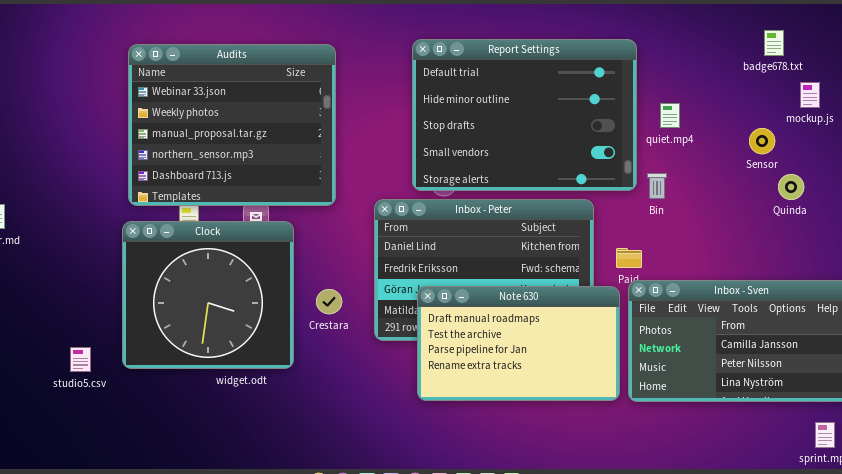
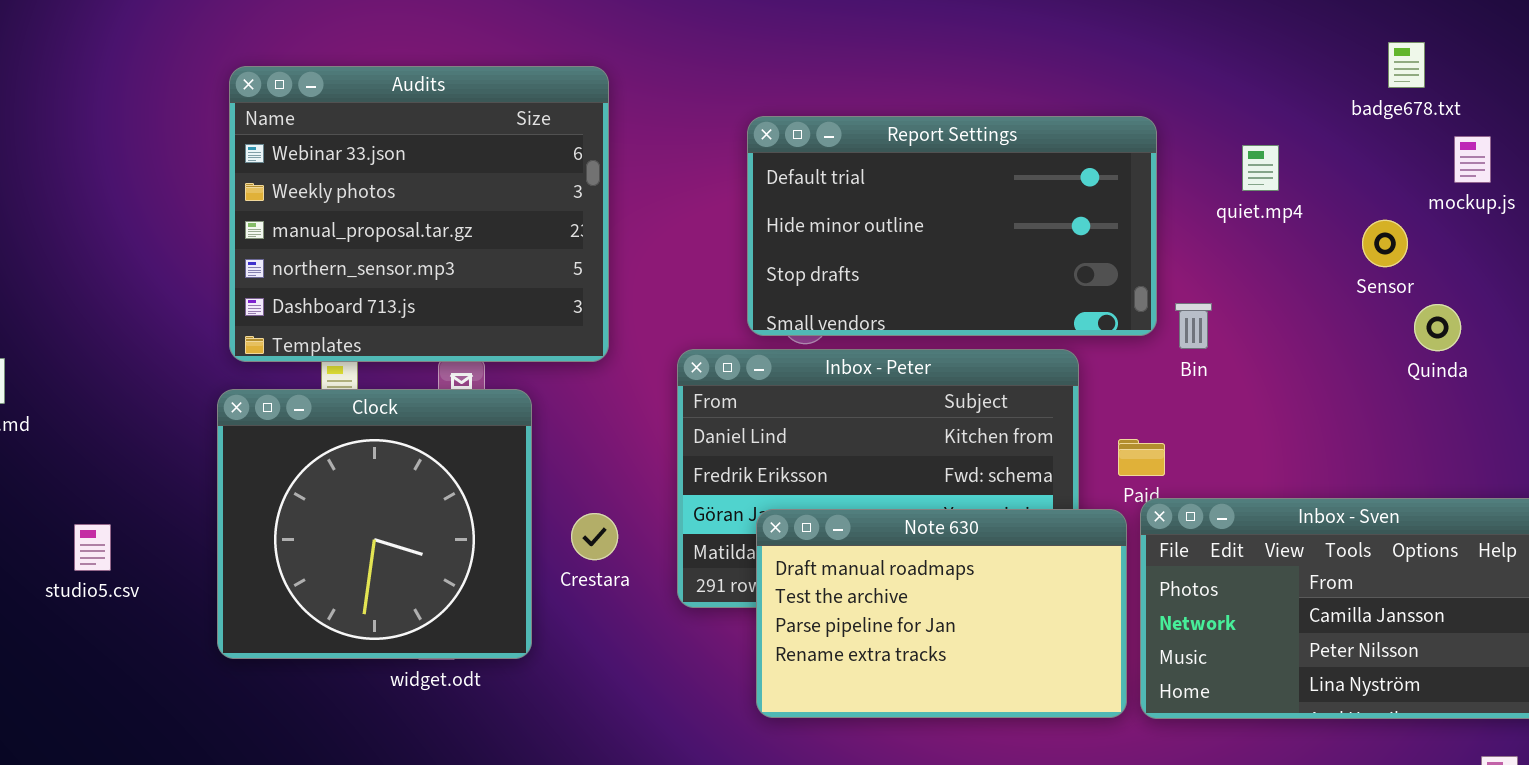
Report Settings: [412,39,637,191] -> [747,116,1157,336], resized
quiet.mp4: [660,103,680,128] -> [1242,145,1279,191], moved
studio5.csv: [70,347,91,372] -> [74,524,111,571], moved

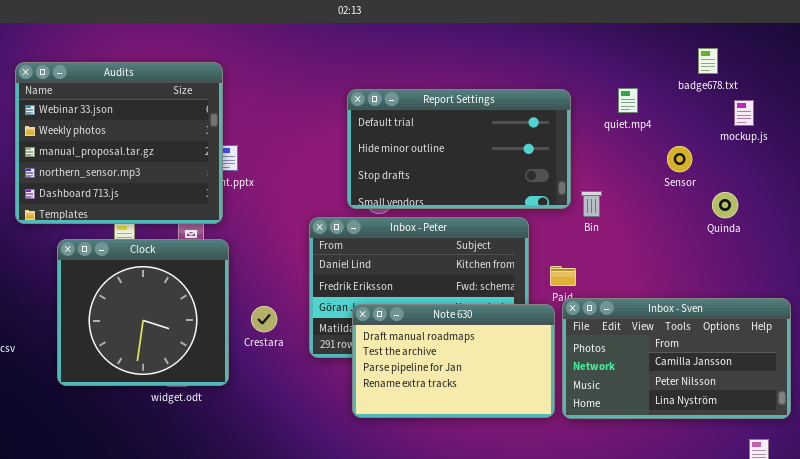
Audits: [229,66,609,362] -> [15,62,223,224], moved
quiet.mp4: [1242,145,1279,191] -> [618,88,638,113], moved
Sensor: [1362,220,1408,267] -> [667,146,692,172], moved

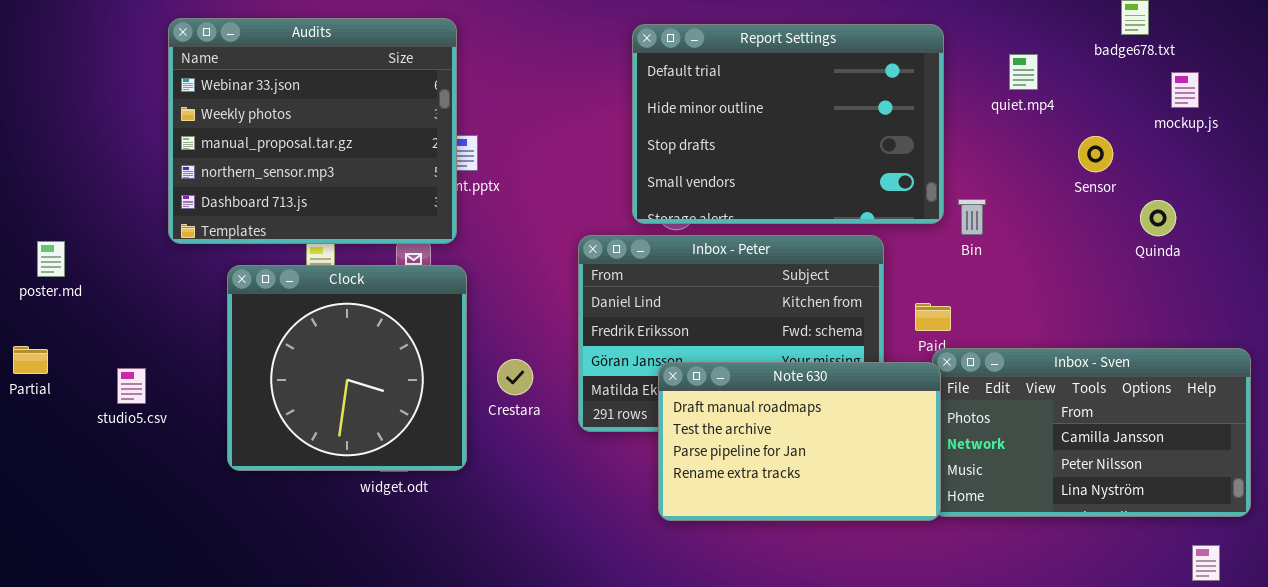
Report Settings: [347,89,571,209] -> [632,24,944,224], resized
Note 630: [352,304,555,418] -> [658,362,941,521], moved

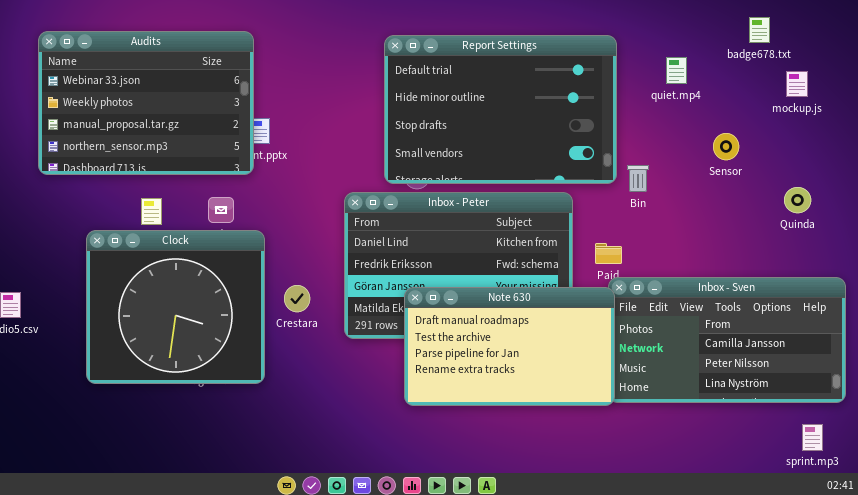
Audits: [168,18,457,244] -> [38,31,254,175], resized
Sensor: [1078,136,1113,172] -> [713,133,739,160], moved
Quinda: [1140,200,1176,236] -> [784,187,811,213], moved
Clock: [227,265,467,471] -> [86,230,265,384], moved

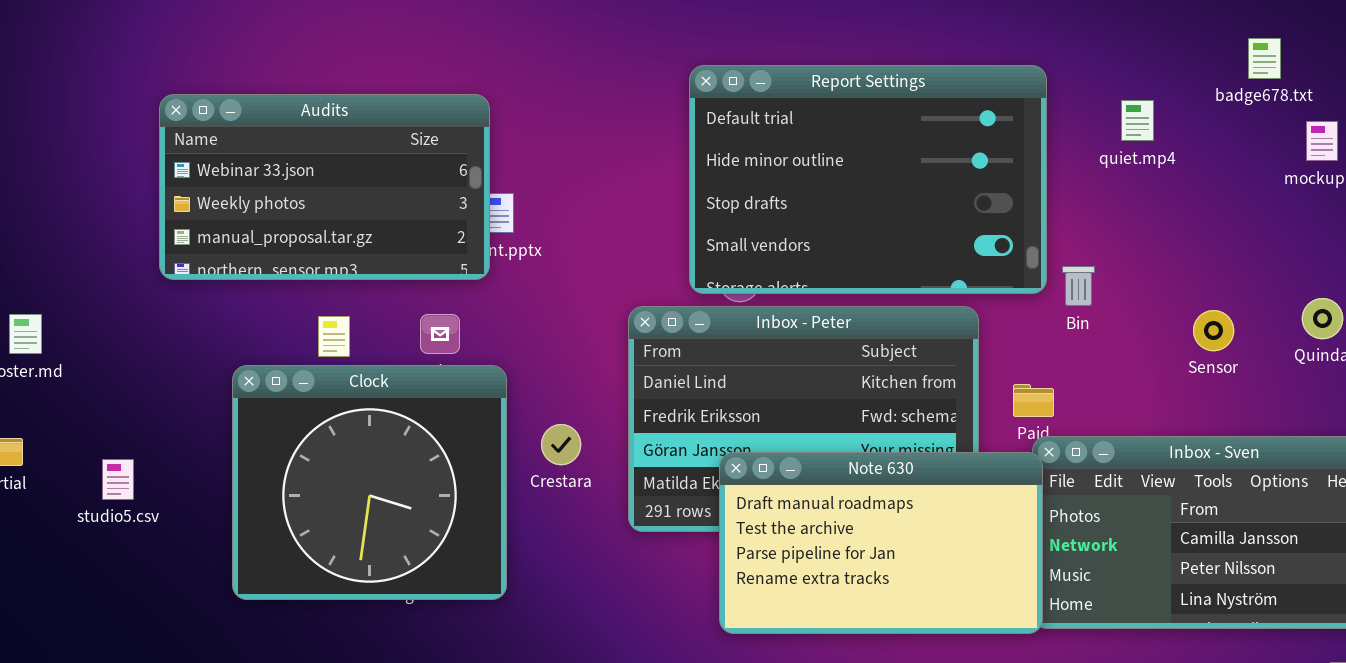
Audits: [38,31,254,175] -> [159,94,490,280], resized
Sensor: [713,133,739,160] -> [1193,310,1234,351], moved
Crestara: [284,285,310,312] -> [541,424,581,465], moved

